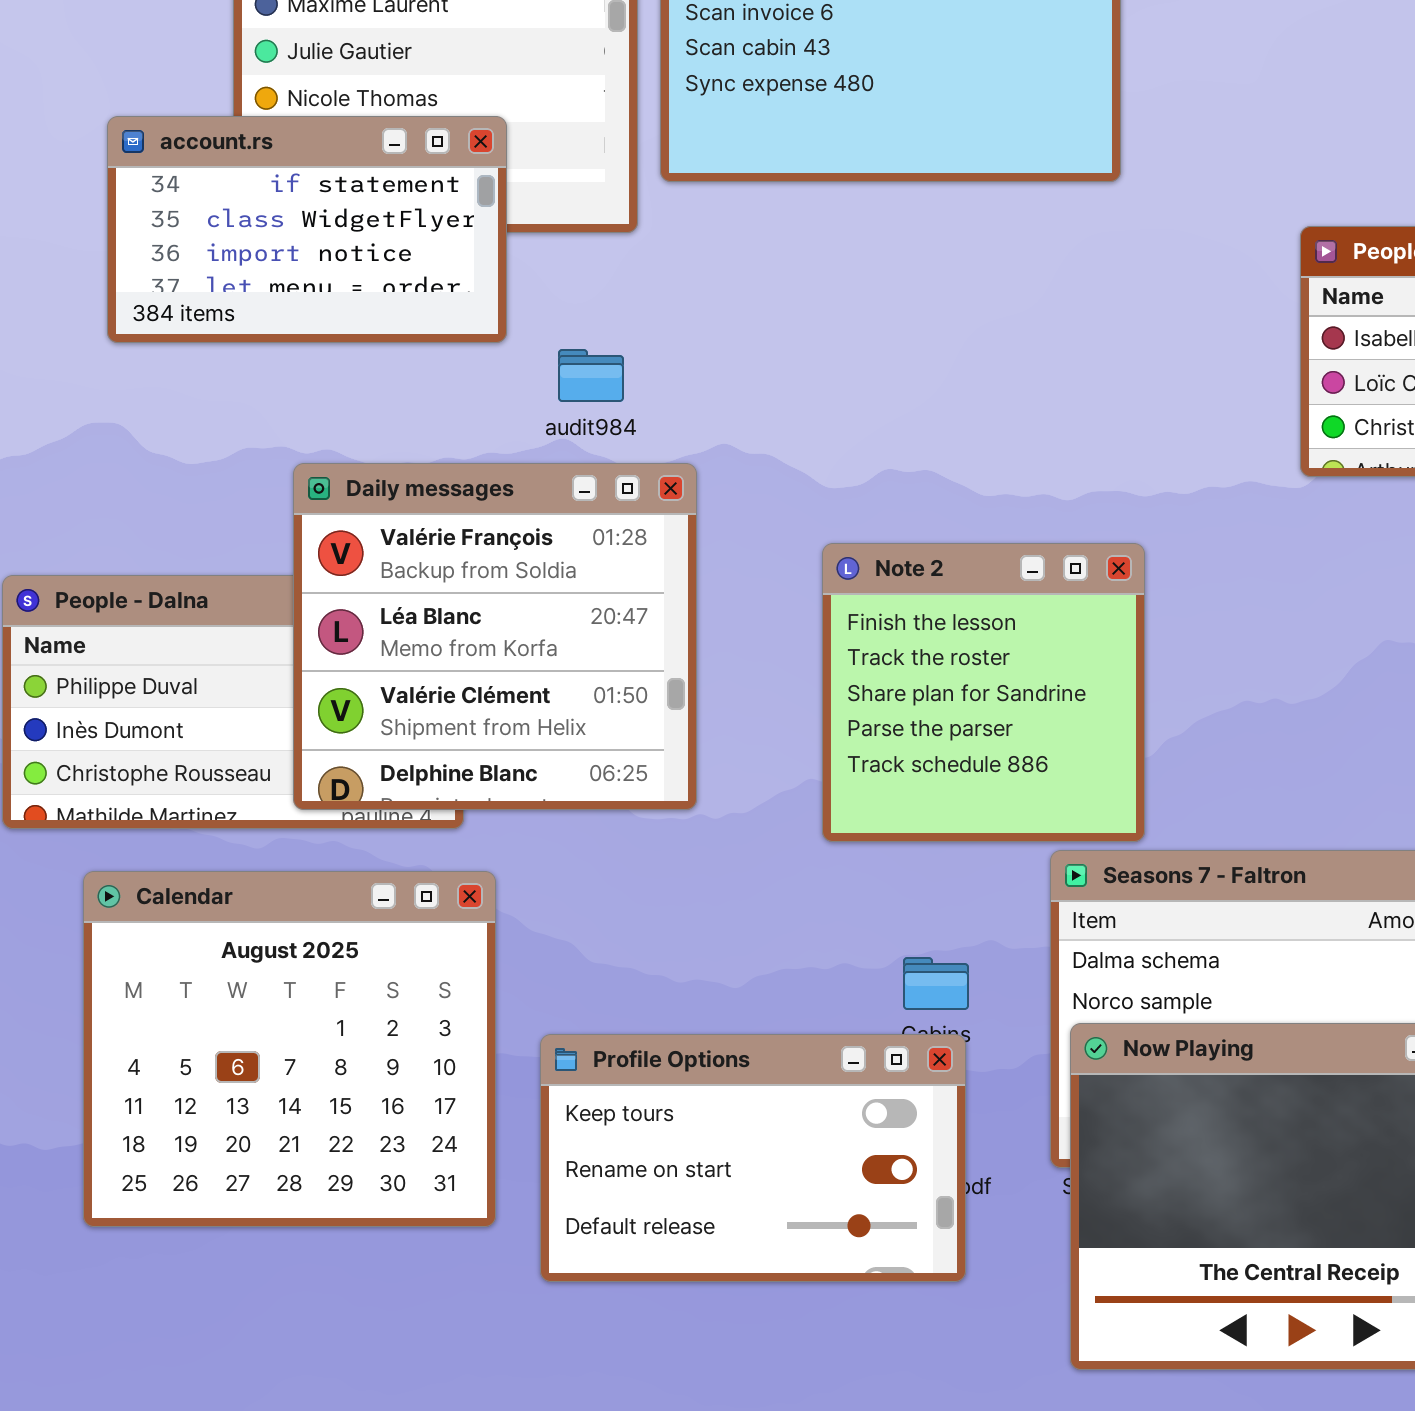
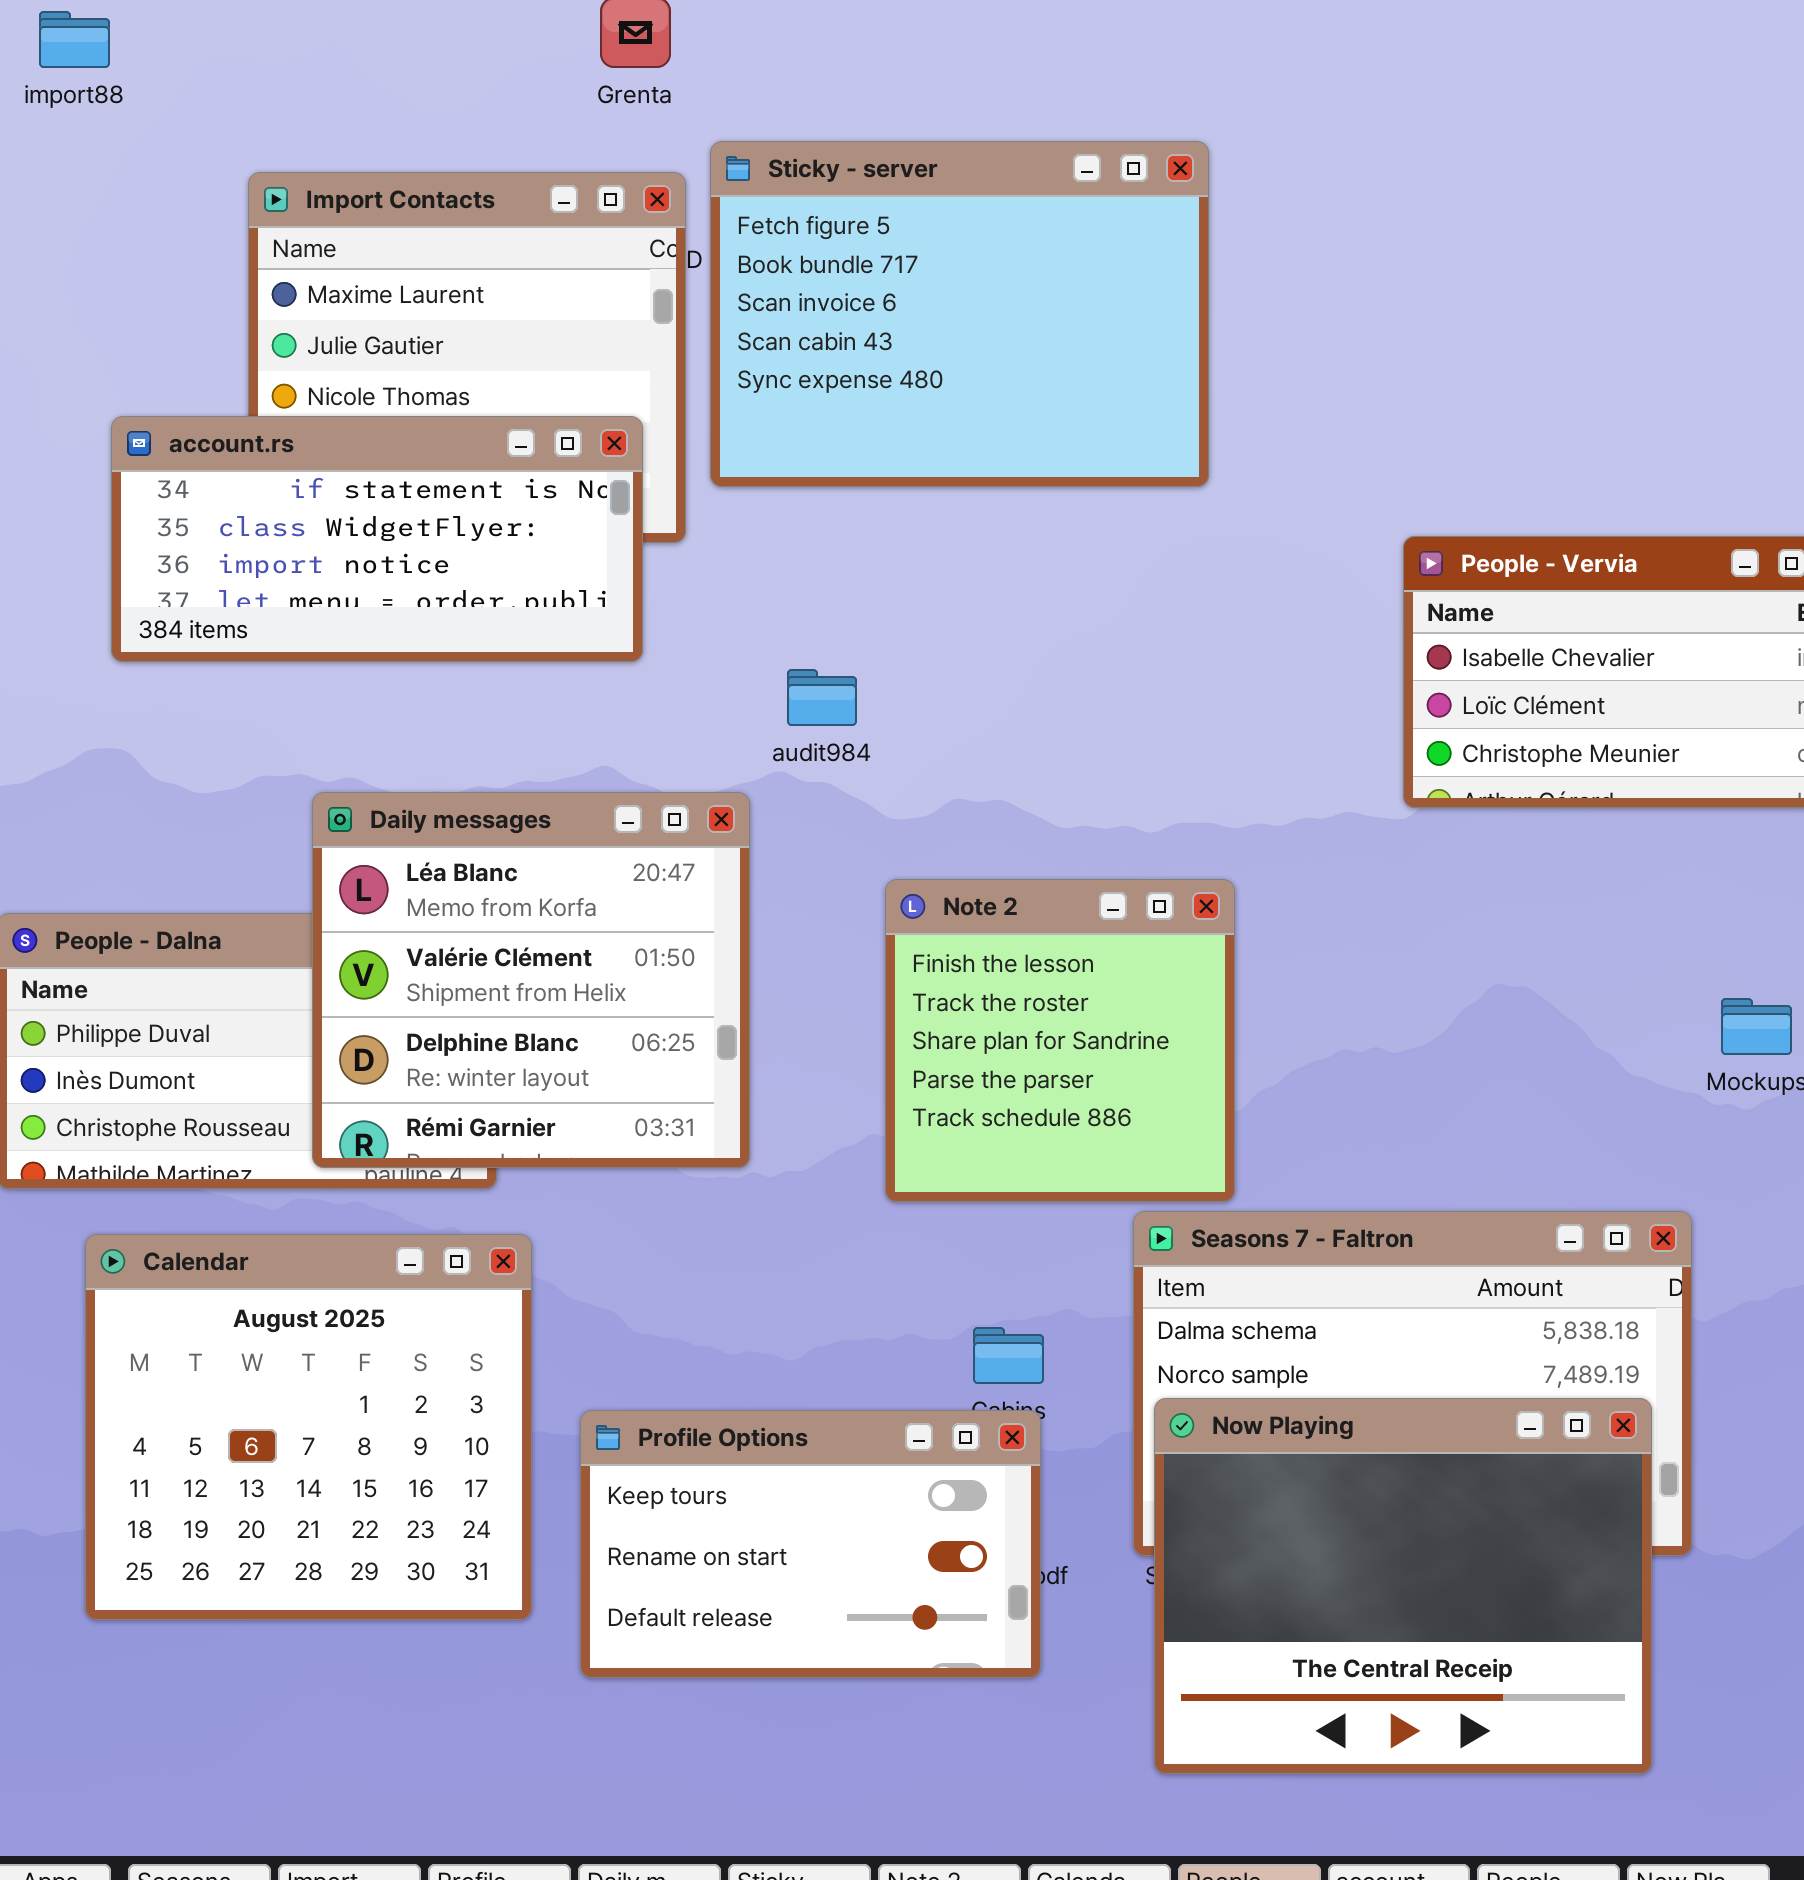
account.rs: [107,116,507,343] -> [111,416,643,662], resized
audit984: [558,349,624,402] -> [787,669,857,726], moved
Daily messages: [293,463,697,810] -> [312,792,750,1168], scrolled down 1 row

